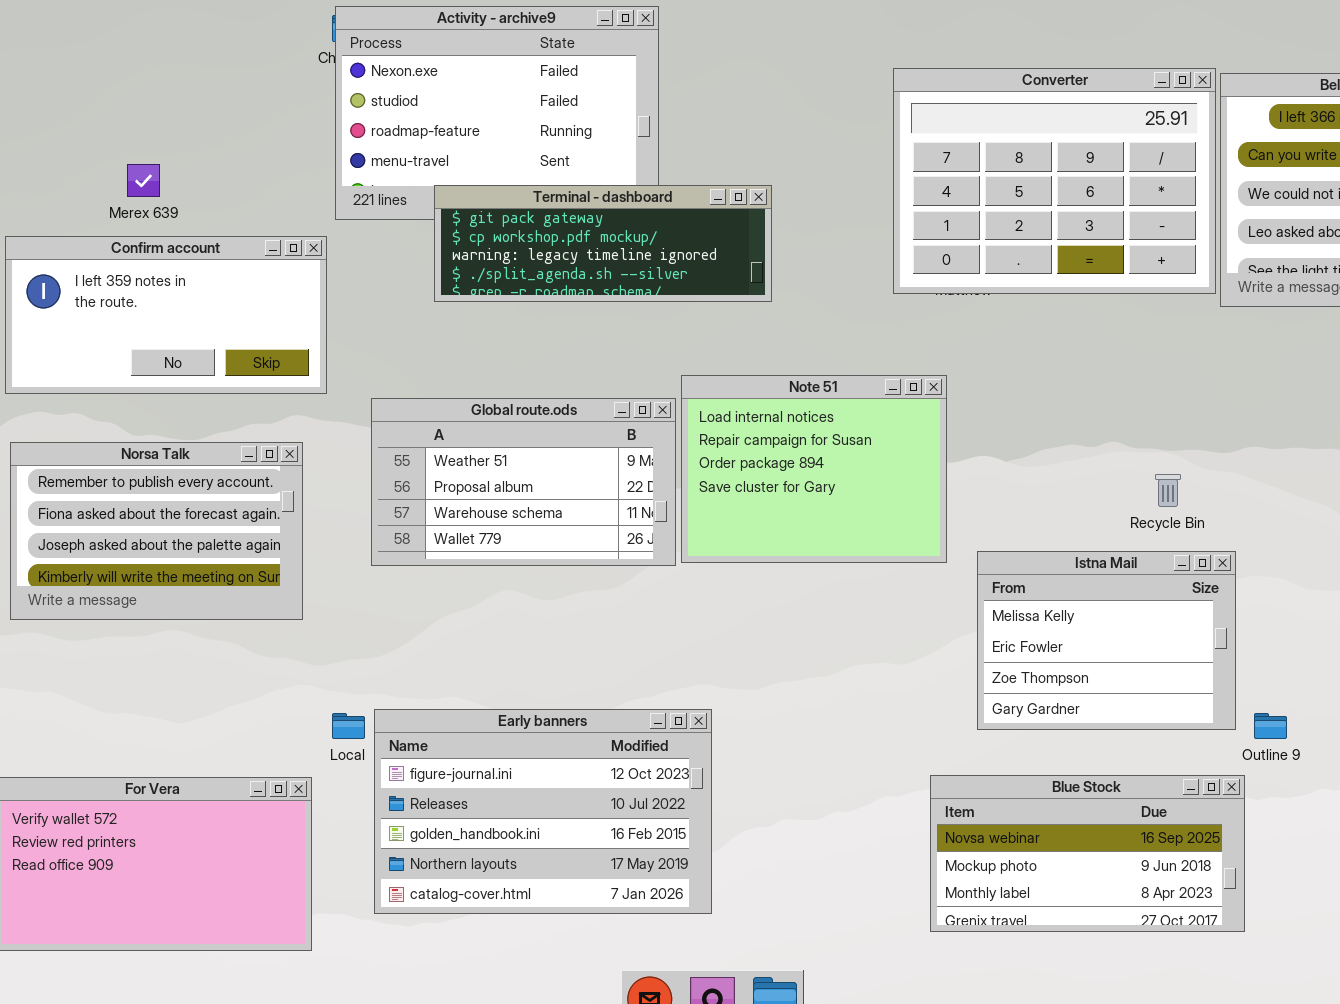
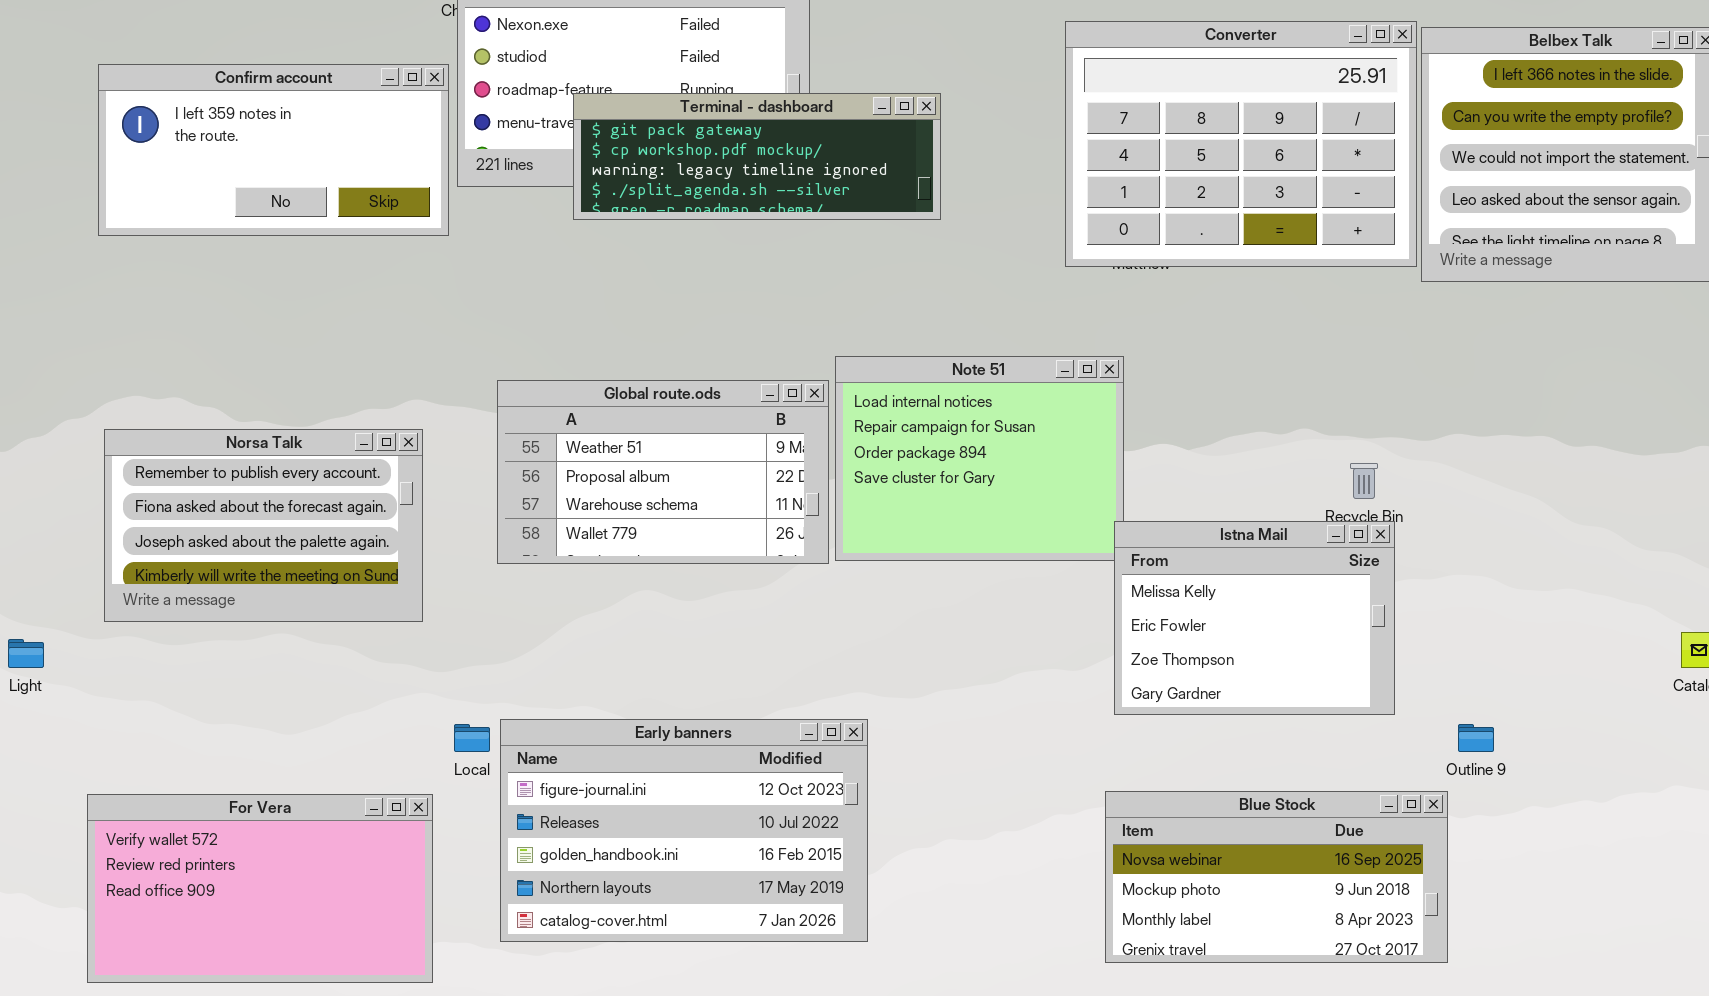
Terminal - dashboard: [434,185,772,302] -> [573,93,941,220], moved
Confirm account: [5,236,327,394] -> [98,64,449,236], moved
Istna Mail: [977,551,1236,730] -> [1114,521,1395,715], moved

